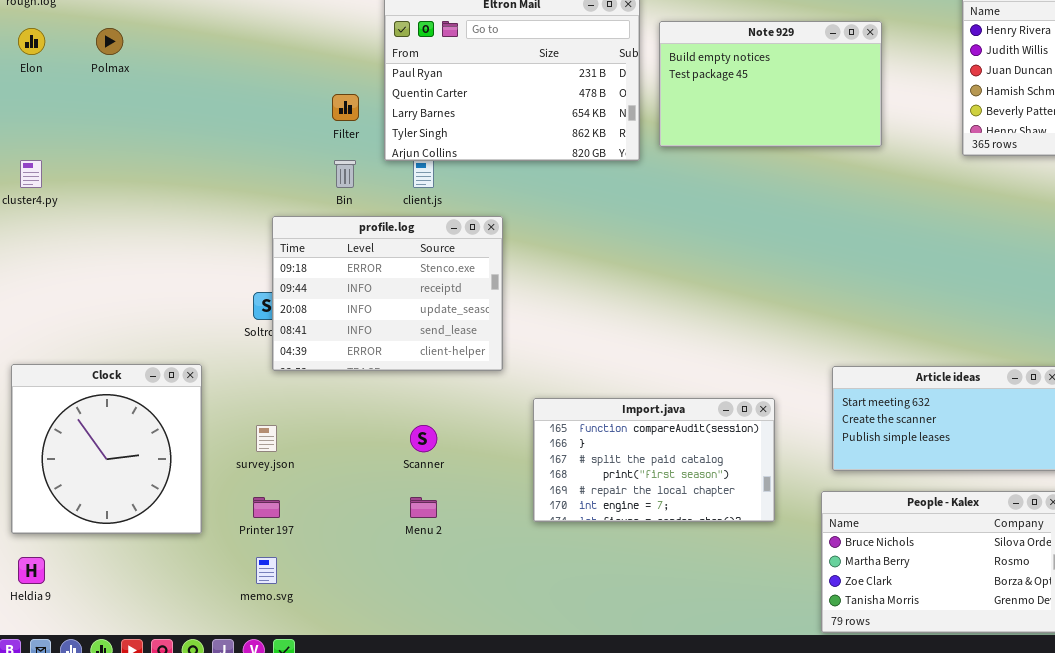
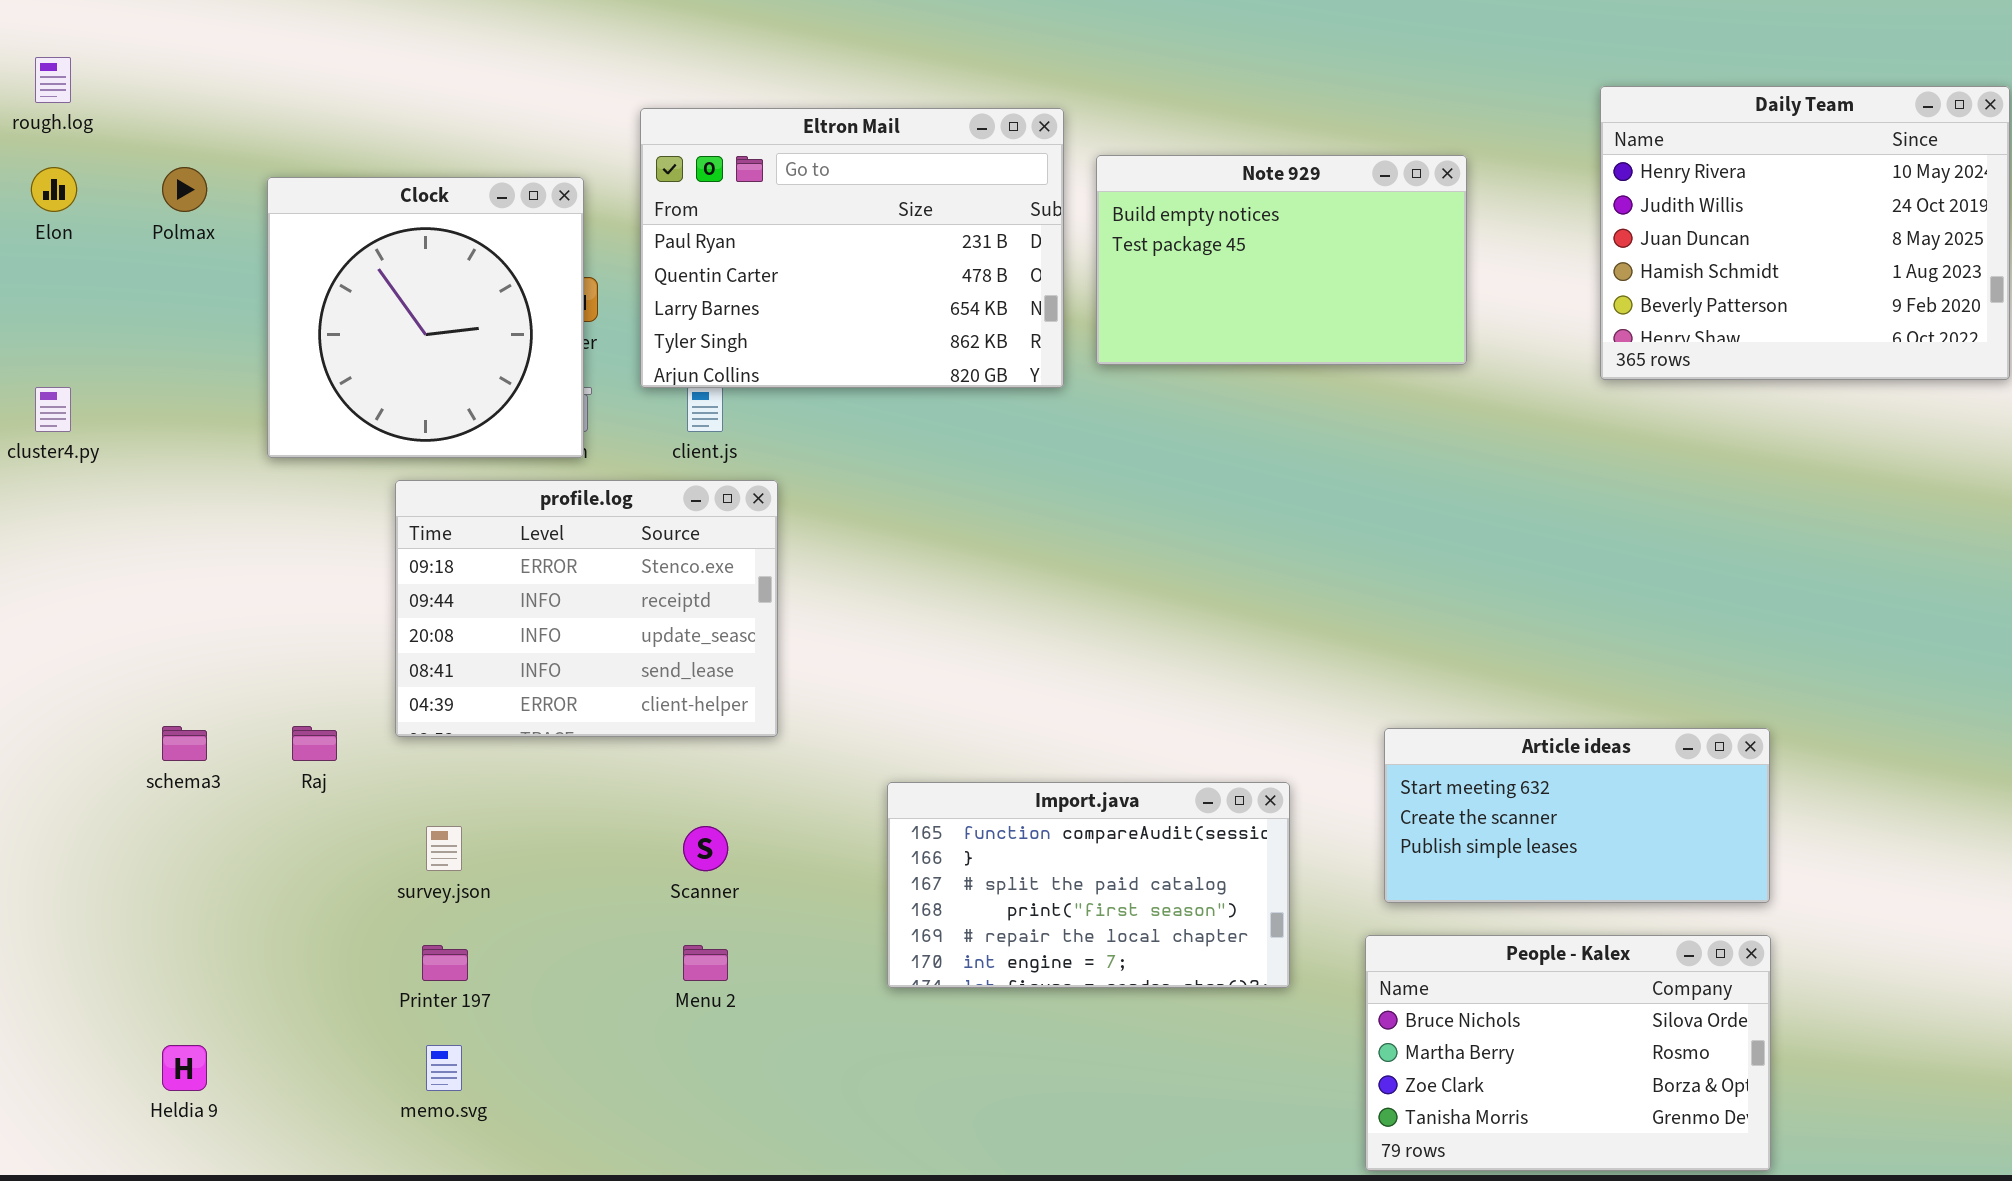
profile.log: [272,216,503,371] -> [395,480,778,737], moved
Clock: [11,364,202,534] -> [267,177,584,458], moved
Heldia 9: [18,557,45,584] -> [162,1045,207,1091], moved

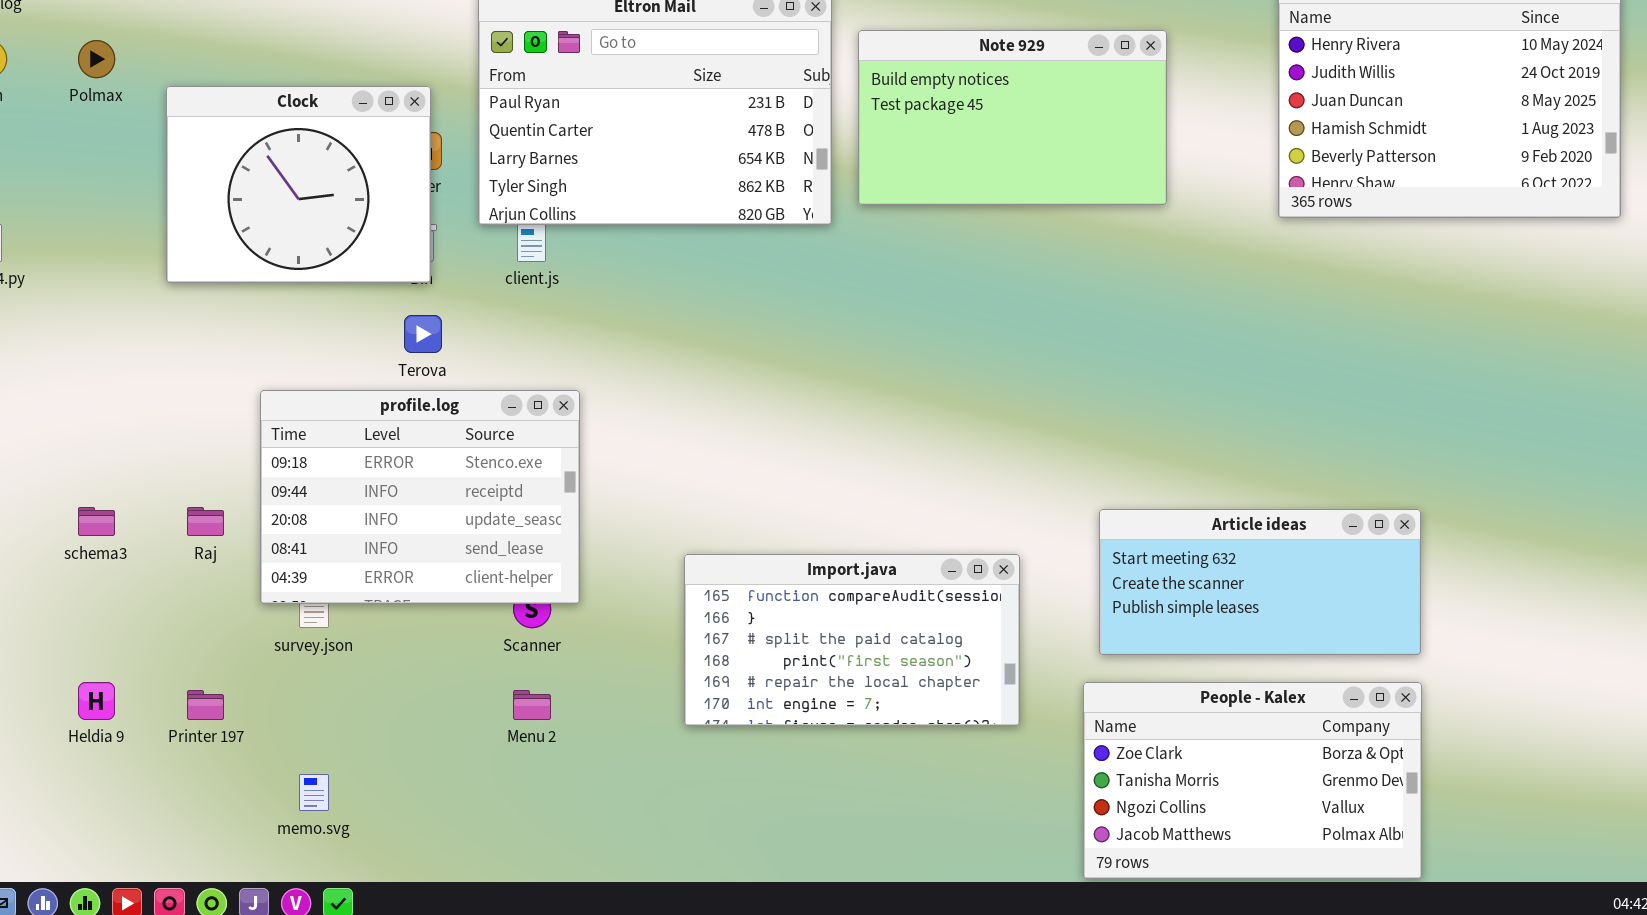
Clock: [267,177,584,458] -> [166,86,431,283], resized
profile.log: [395,480,778,737] -> [260,390,580,604], moved
People - Kalex: [1365,935,1771,1171] -> [1083,682,1422,879], scrolled down 2 rows
Printer 197: [422,945,468,981] -> [187,690,224,720], moved
Heldia 9: [162,1045,207,1091] -> [78,682,115,720], moved

